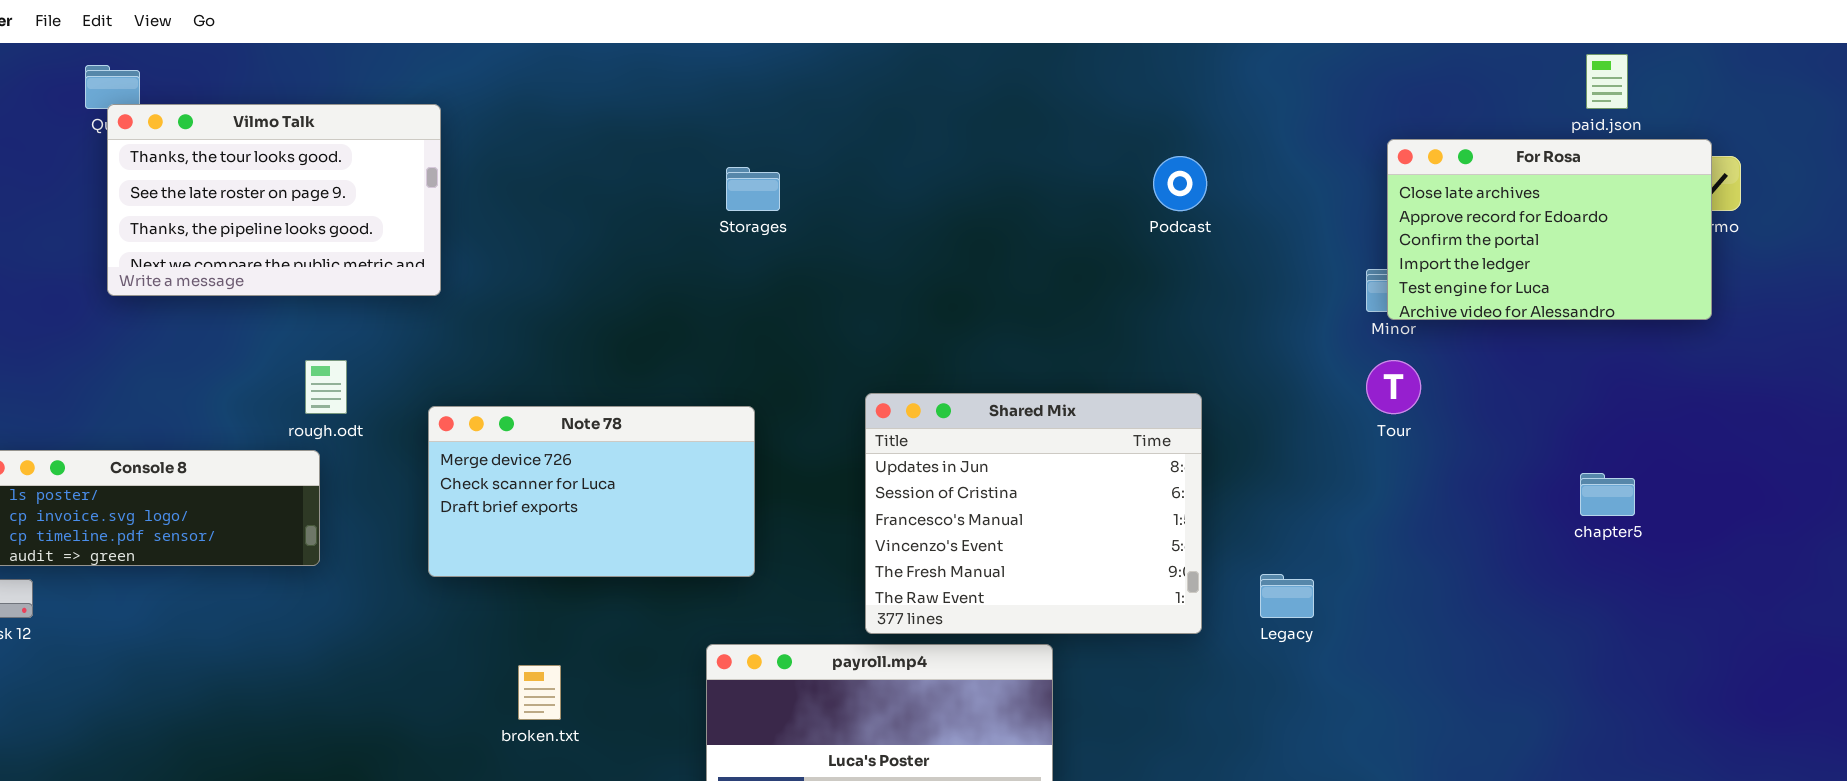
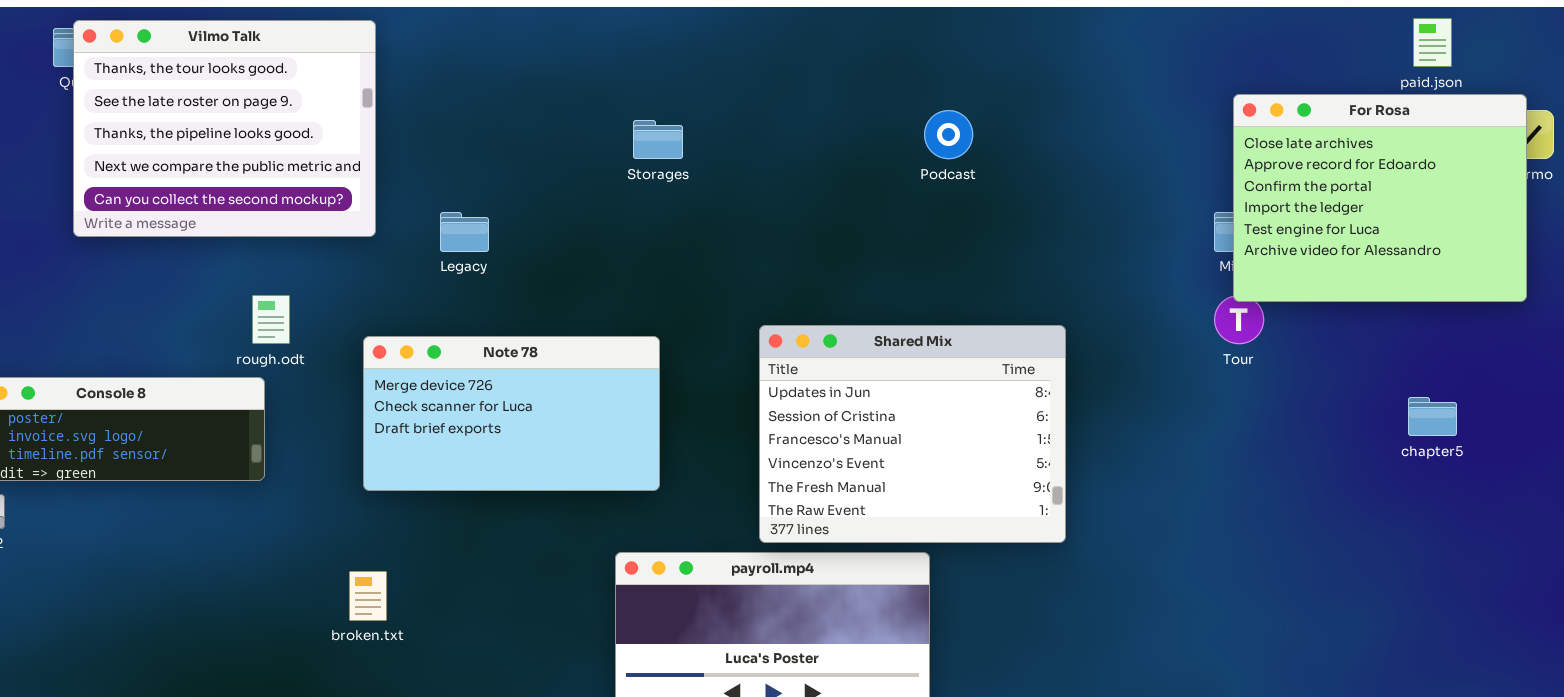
Vilmo Talk: [107,104,441,296] -> [73,20,376,237], resized
For Rosa: [1387,139,1712,320] -> [1233,94,1527,302], resized
Podcast: [1153,156,1207,211] -> [924,110,973,159], moved
Legacy: [1260,574,1314,618] -> [440,212,489,252], moved
broken.txt: [518,665,561,720] -> [349,571,387,621], moved

